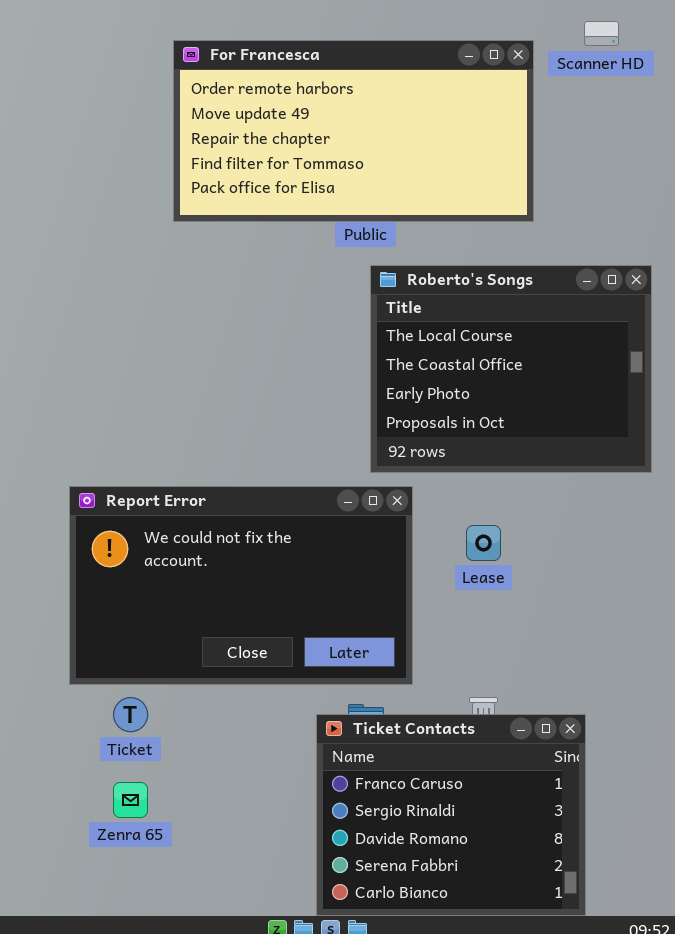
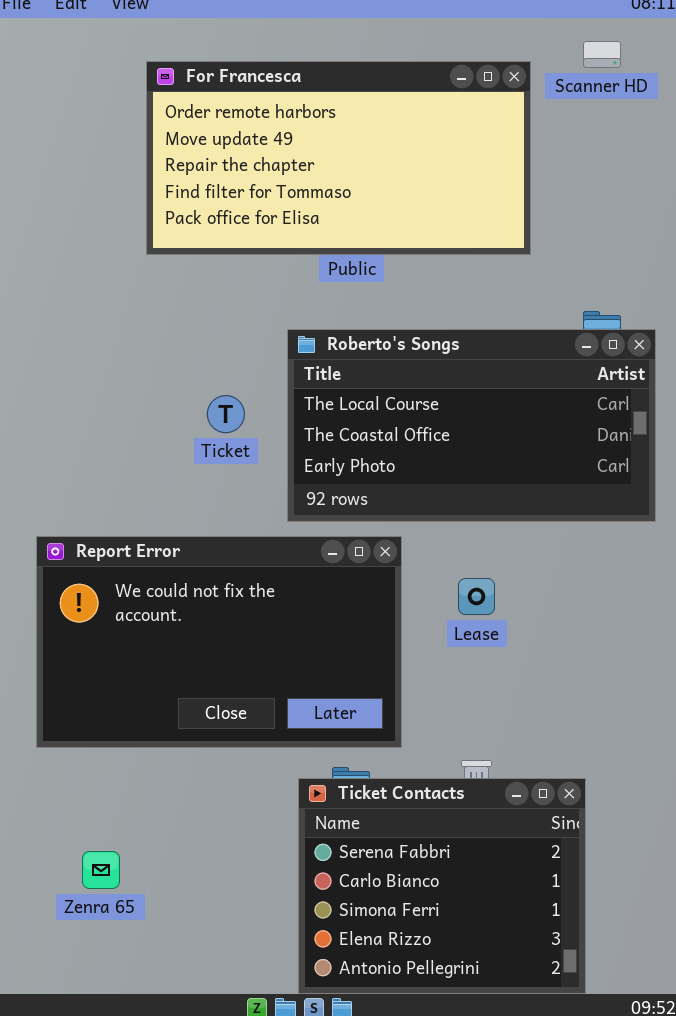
Roberto's Songs: [370,265,652,473] -> [287,329,656,522], resized
Ticket: [113,697,148,732] -> [207,395,245,433], moved
Ticket Contacts: [316,714,586,916] -> [298,778,586,994], scrolled down 3 rows

